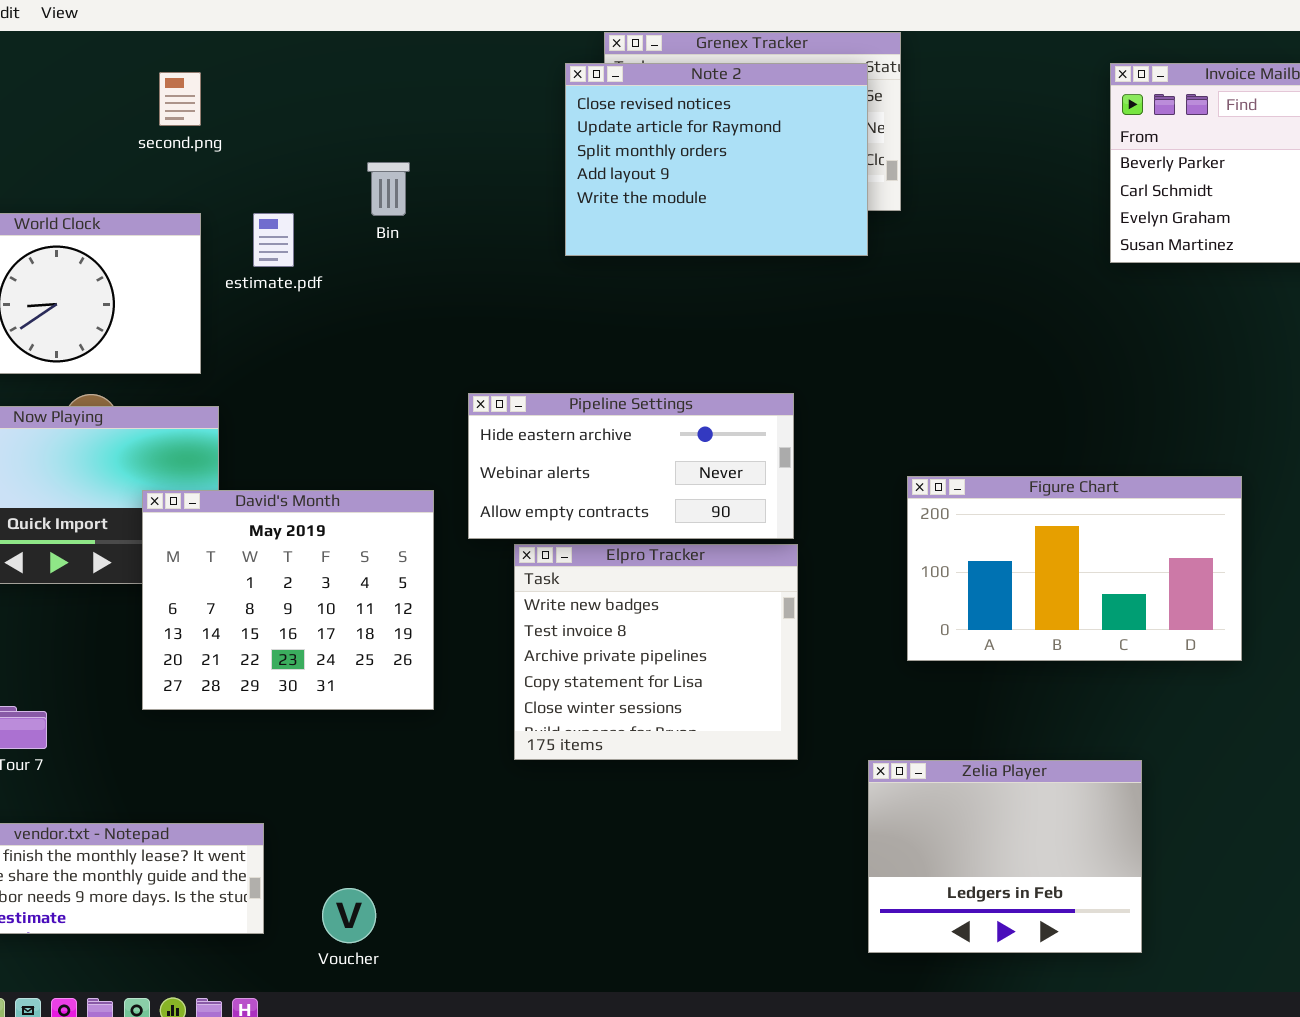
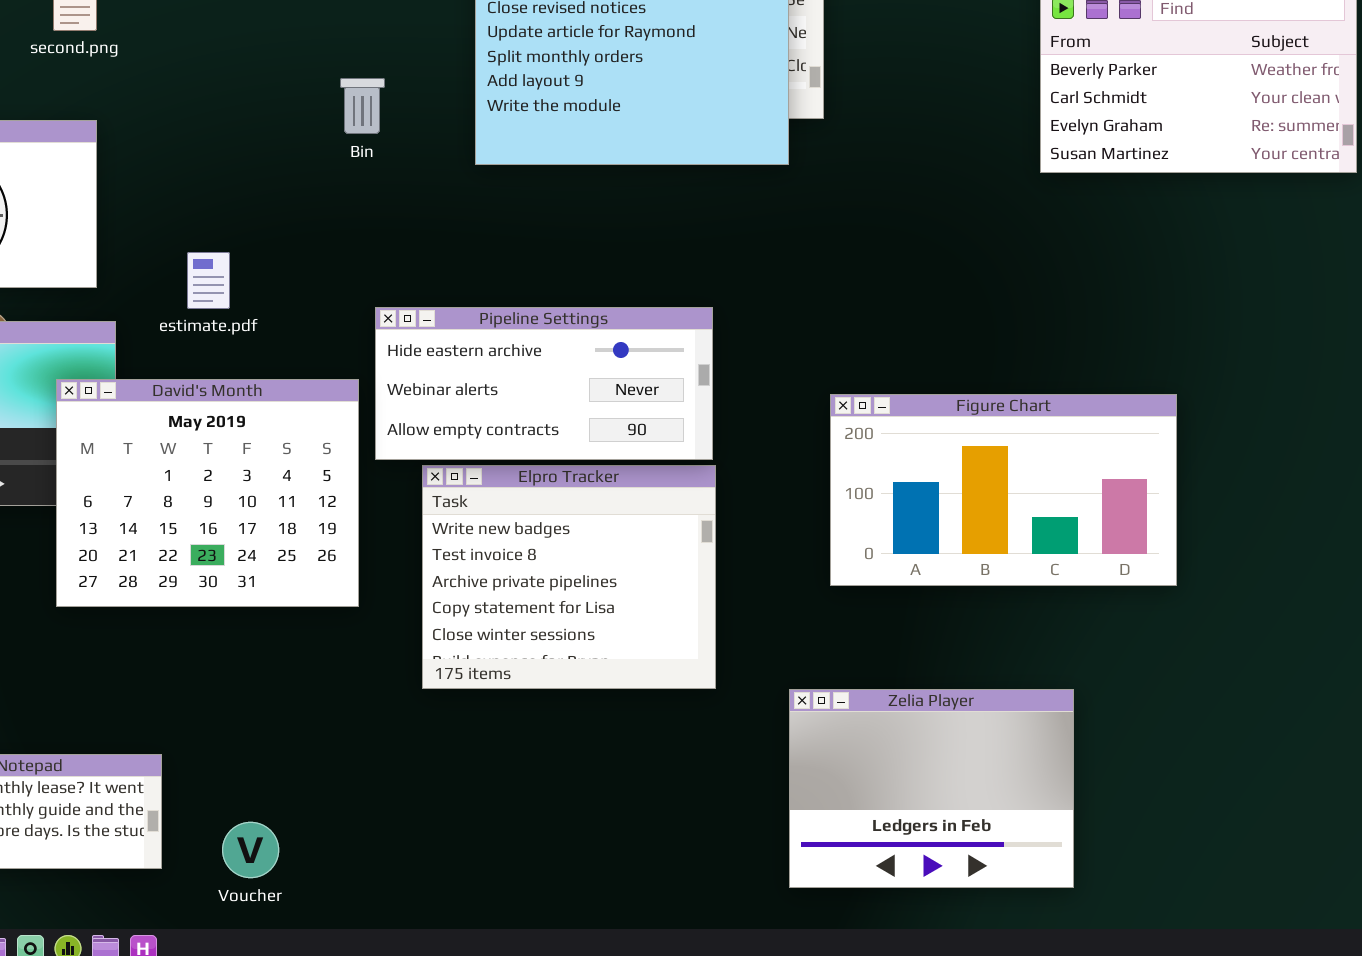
Bin: [367,162,410,216] -> [340,78,385,134], moved
estimate.pdf: [253,213,294,267] -> [187,252,230,309], moved
David's Month: [142,490,434,710] -> [56,379,359,607], moved

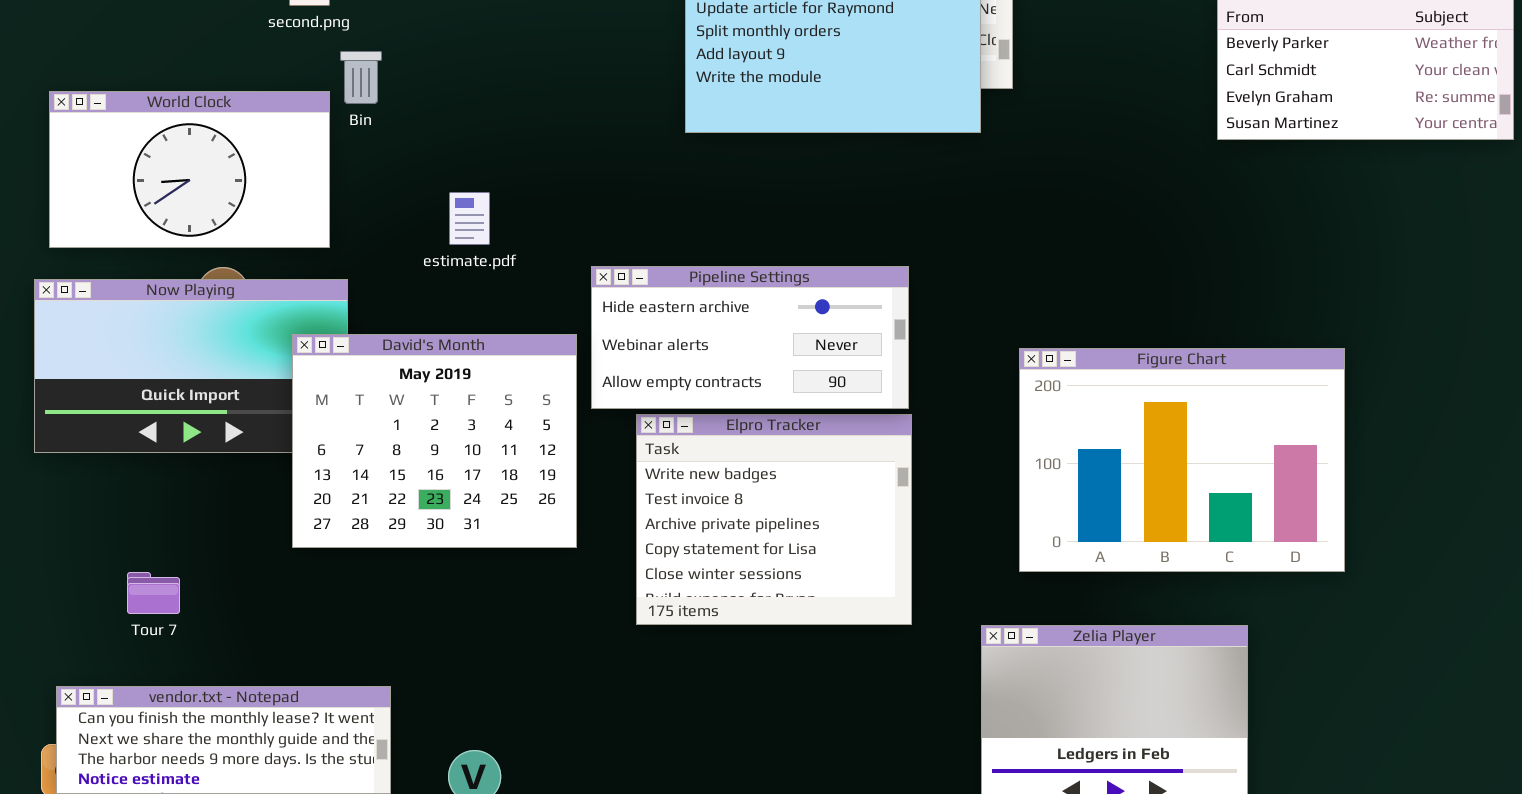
Bin: [340,78,385,134] -> [340,51,382,104], moved
estimate.pdf: [187,252,230,309] -> [449,192,490,245], moved
Figure Chart: [830,394,1177,586] -> [1019,348,1345,572], resized

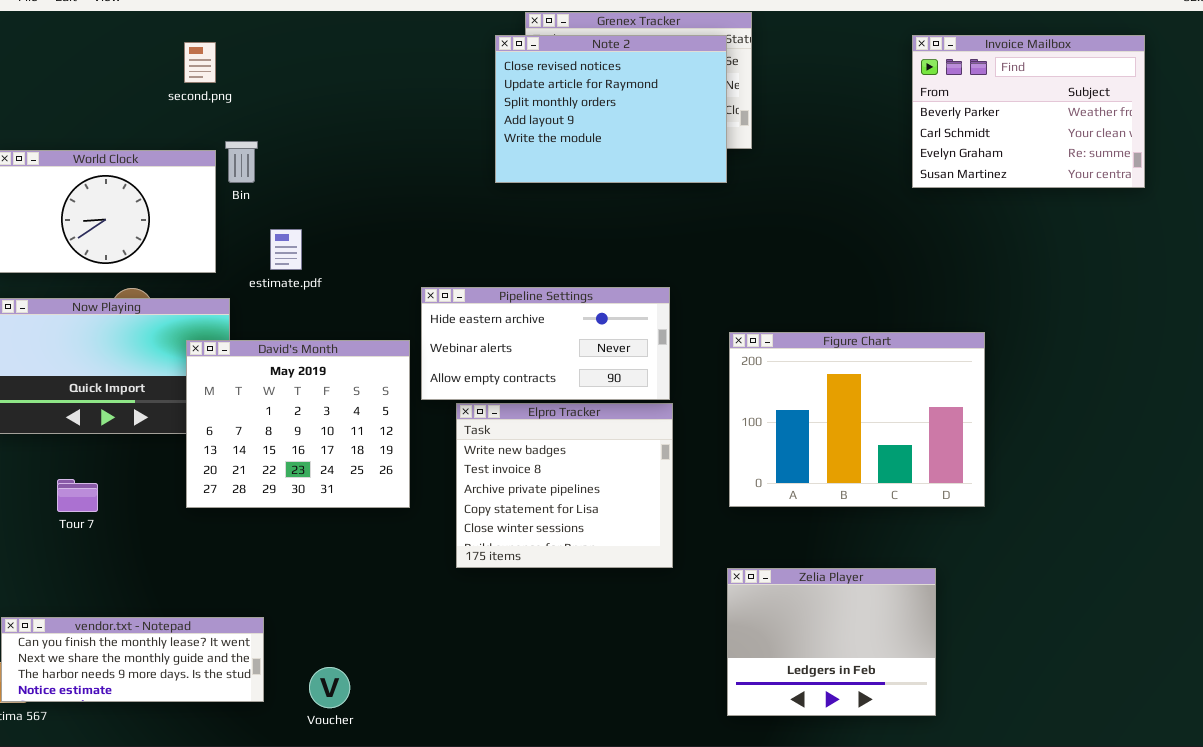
Bin: [340,51,382,104] -> [225,141,258,183], moved
estimate.pdf: [449,192,490,245] -> [270,229,302,270], moved
Figure Chart: [1019,348,1345,572] -> [729,332,985,507], moved
Tour 7: [127,572,180,614] -> [57,479,98,512], moved

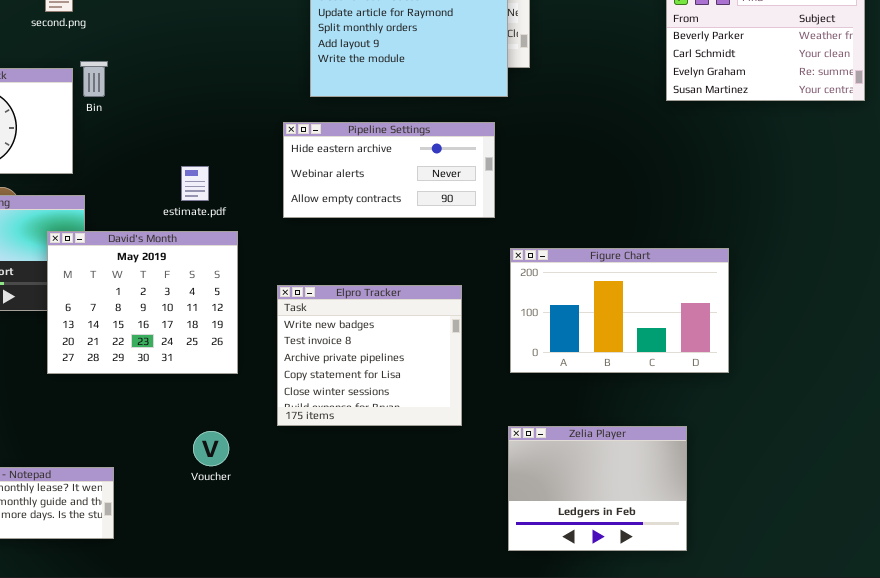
estimate.pdf: [270,229,302,270] -> [181,166,209,201], moved
Pipeline Settings: [421,287,670,400] -> [283,122,495,218], moved
Figure Chart: [729,332,985,507] -> [510,248,729,373], resized
Voucher: [309,667,350,708] -> [193,431,229,466], moved

